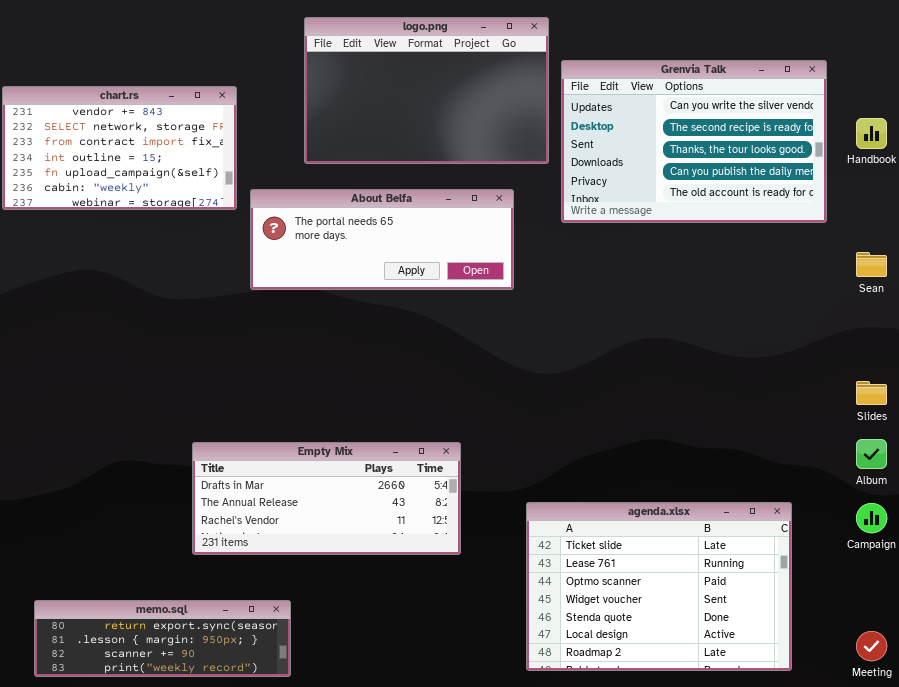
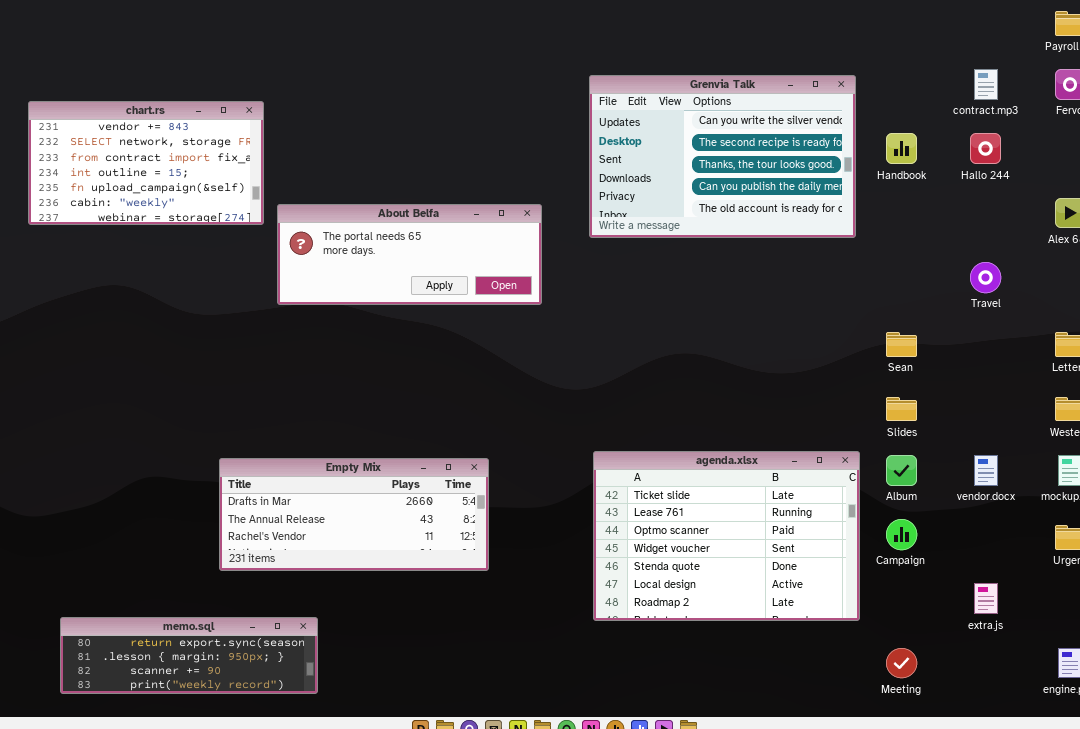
logo.png: [304,17,549,164] -> none, closed
Sean: [856,252,887,277] -> [886,332,917,357], moved
agenda.xlsx: [526,502,792,671] -> [593,451,860,621], moved

